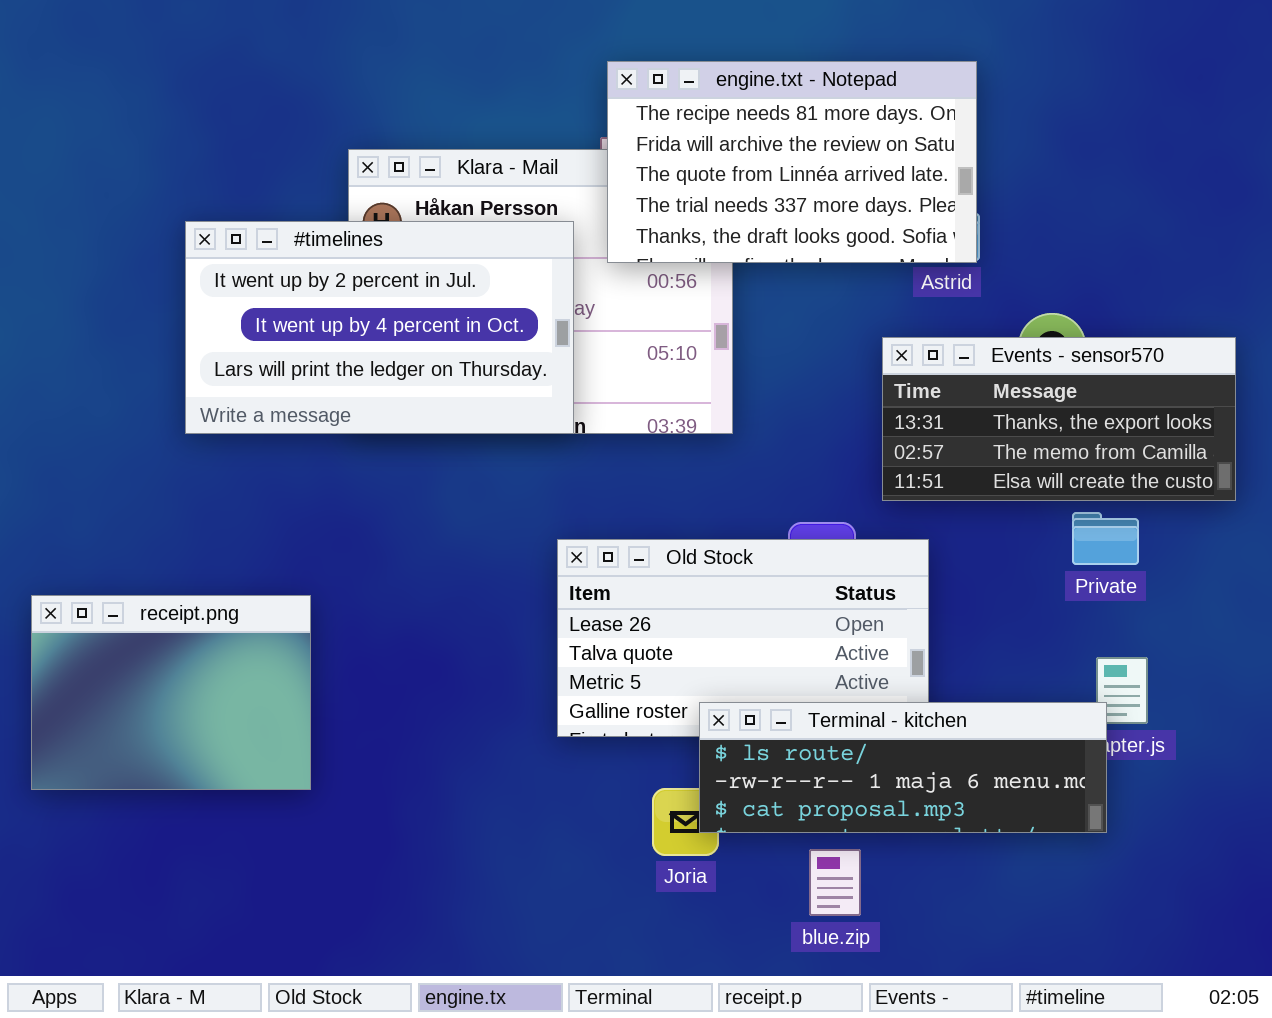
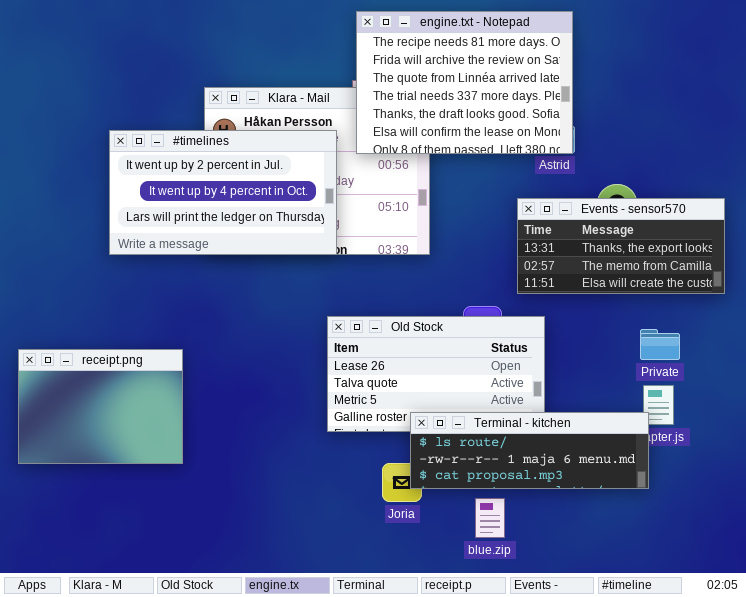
engine.txt - Notepad: [607,61,977,263] -> [356,11,573,154], resized
Private: [1072,512,1139,565] -> [640,329,680,360], moved

